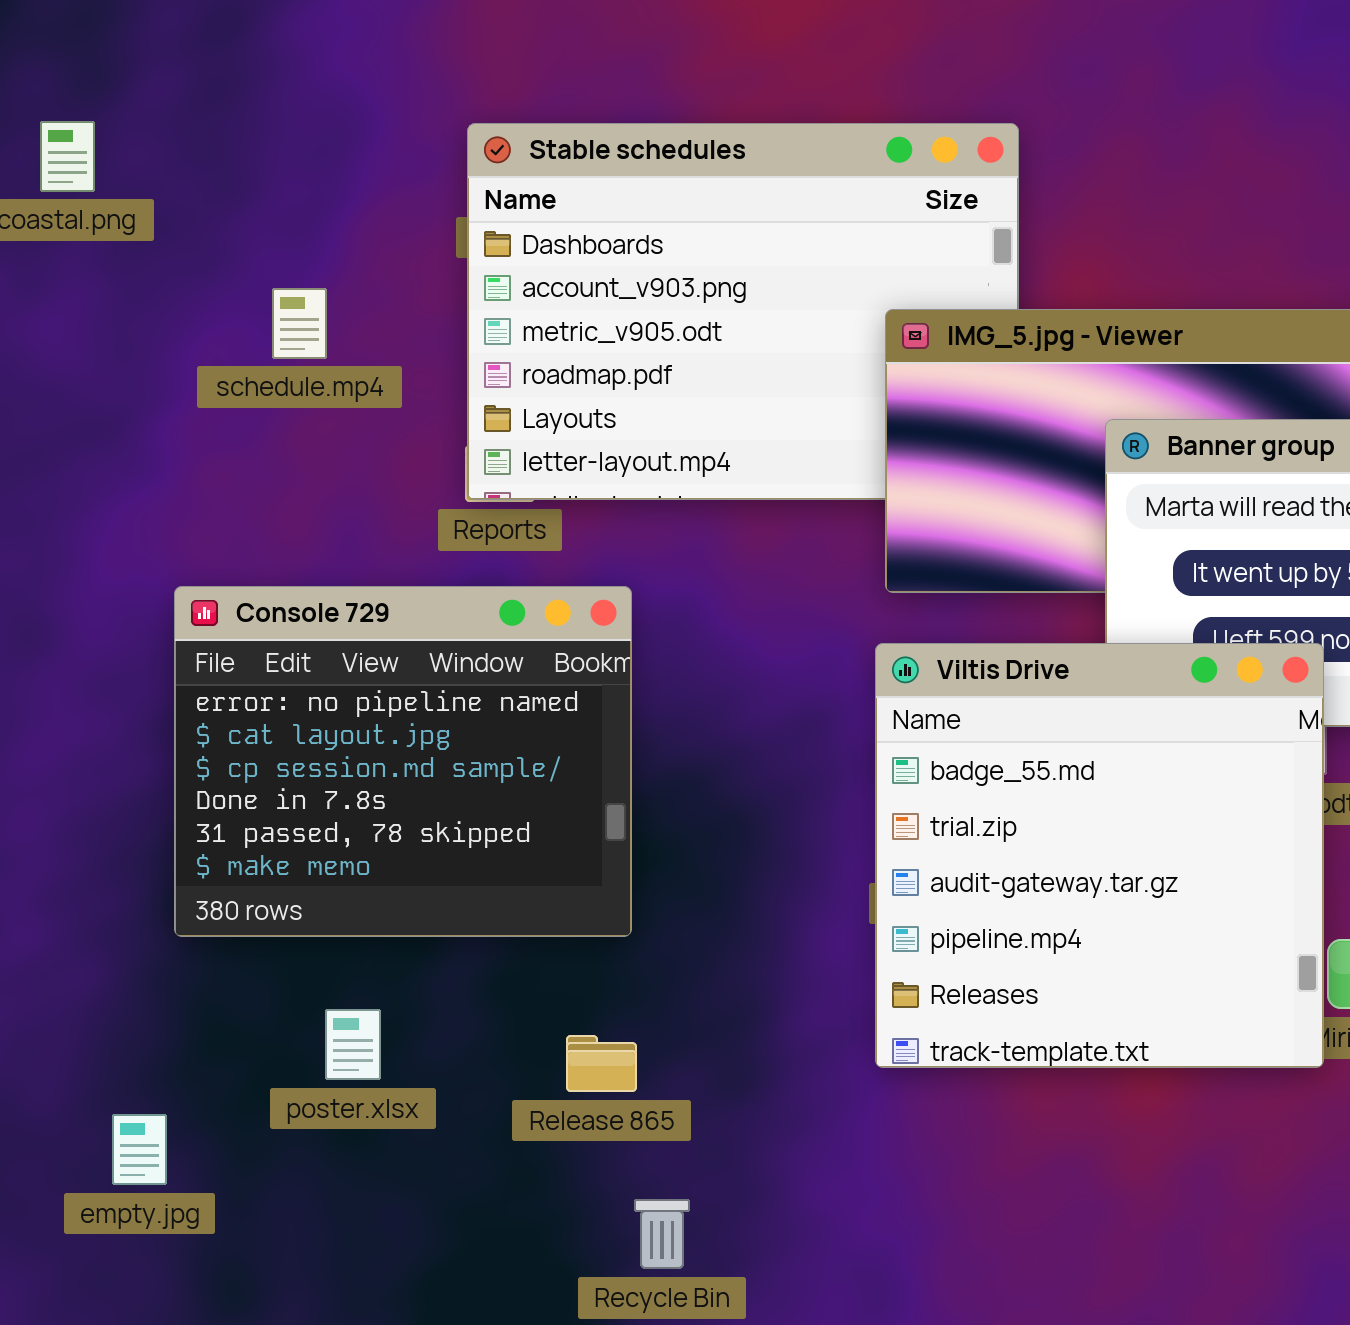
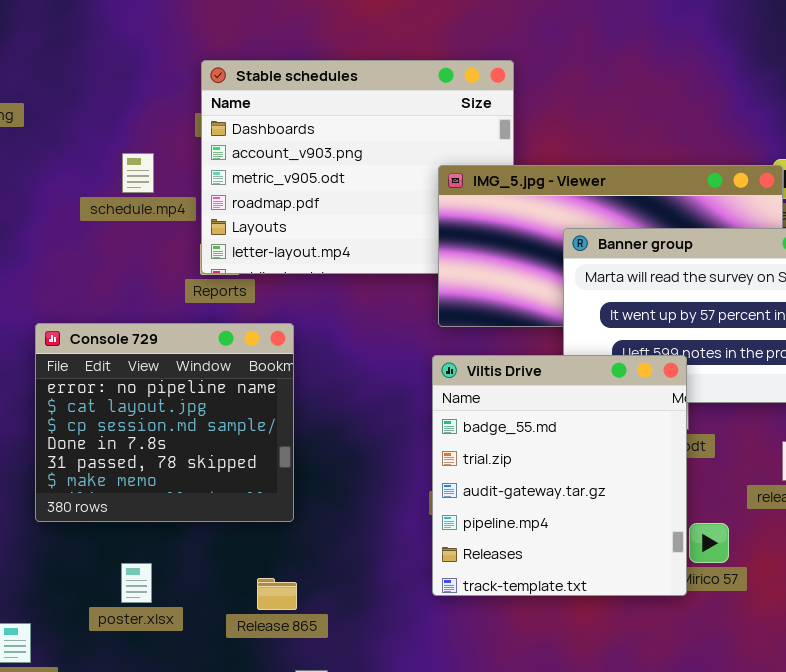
schedule.mp4: [272,288,327,359] -> [122,153,154,193], moved

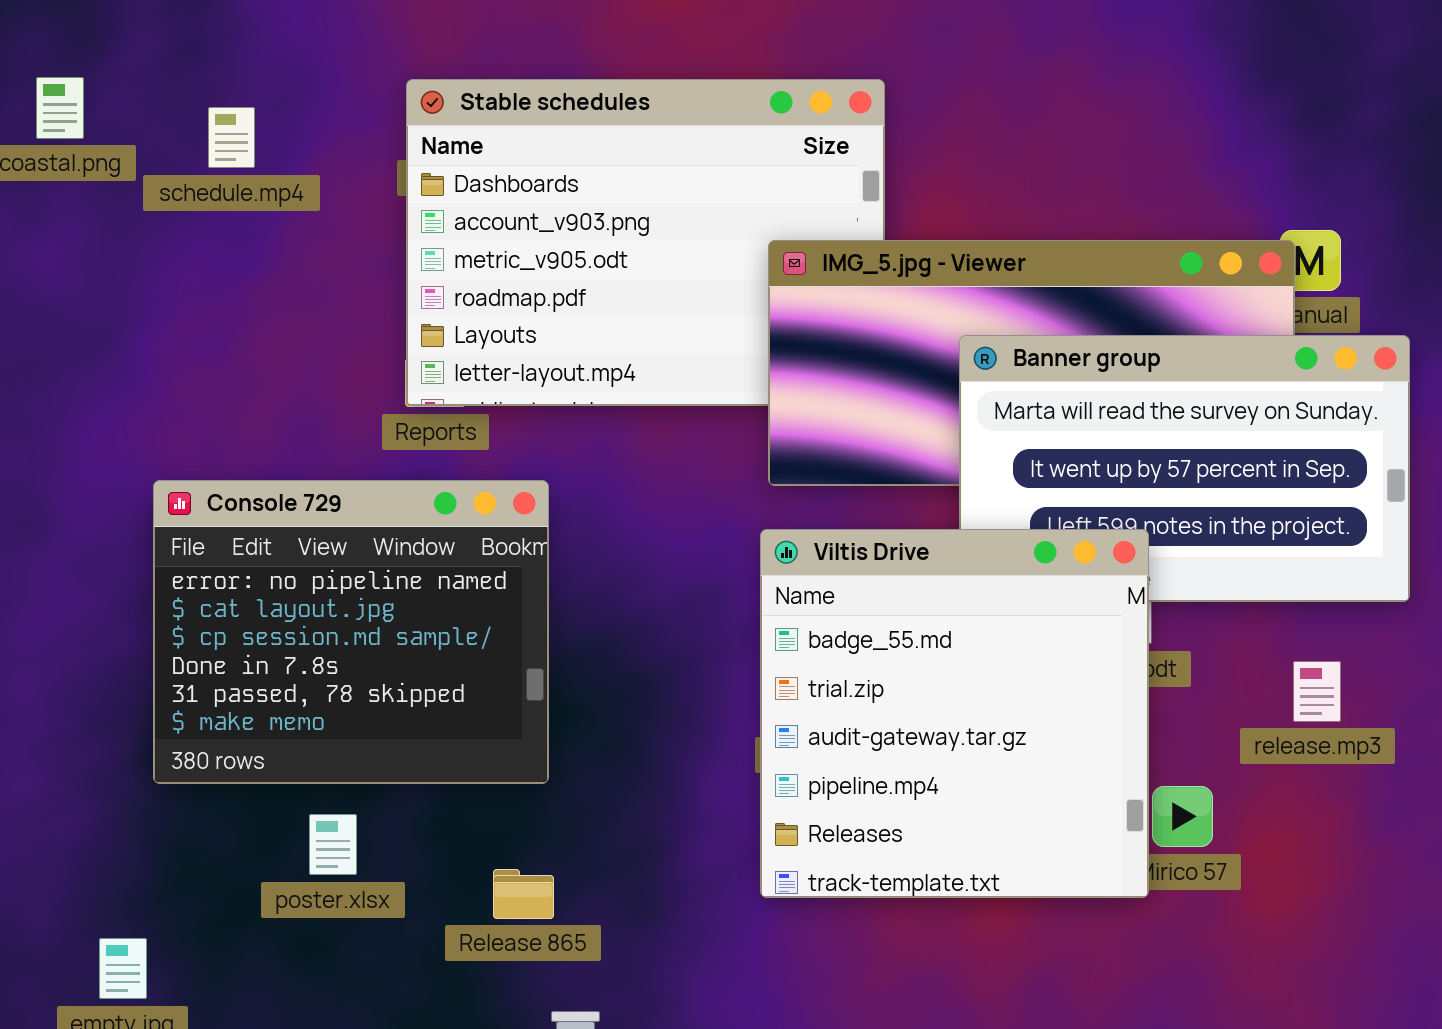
schedule.mp4: [122,153,154,193] -> [208,107,255,168], moved
poster.xlsx: [121,563,152,603] -> [309,814,357,875], moved

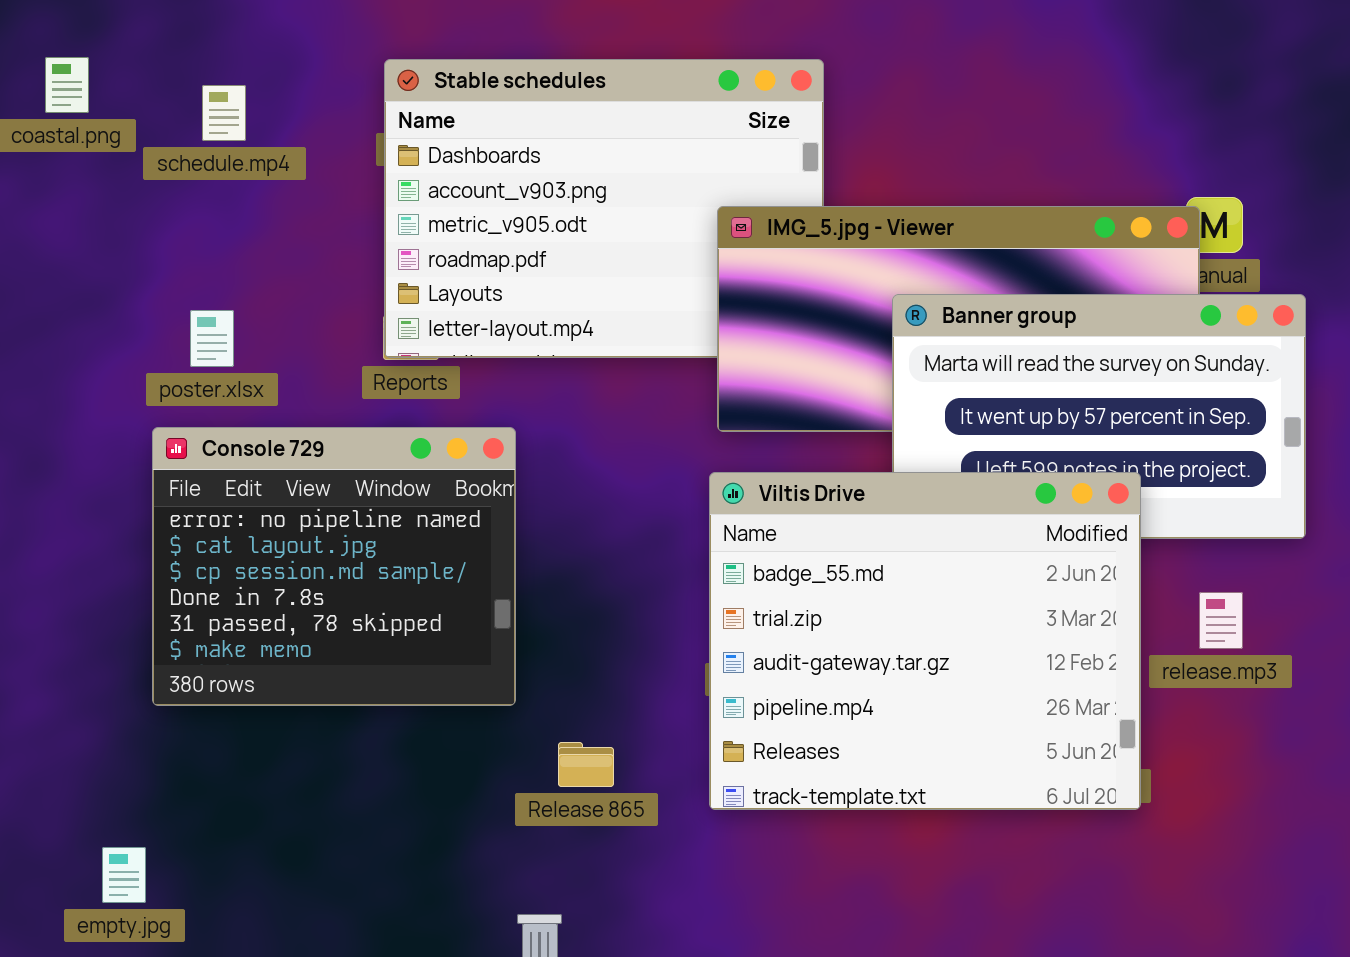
Viltis Drive: [760,529,1149,898] -> [709,472,1141,810], resized
poster.xlsx: [309,814,357,875] -> [190,310,234,367], moved
Release 865: [493,869,554,919] -> [558,742,614,787], moved

